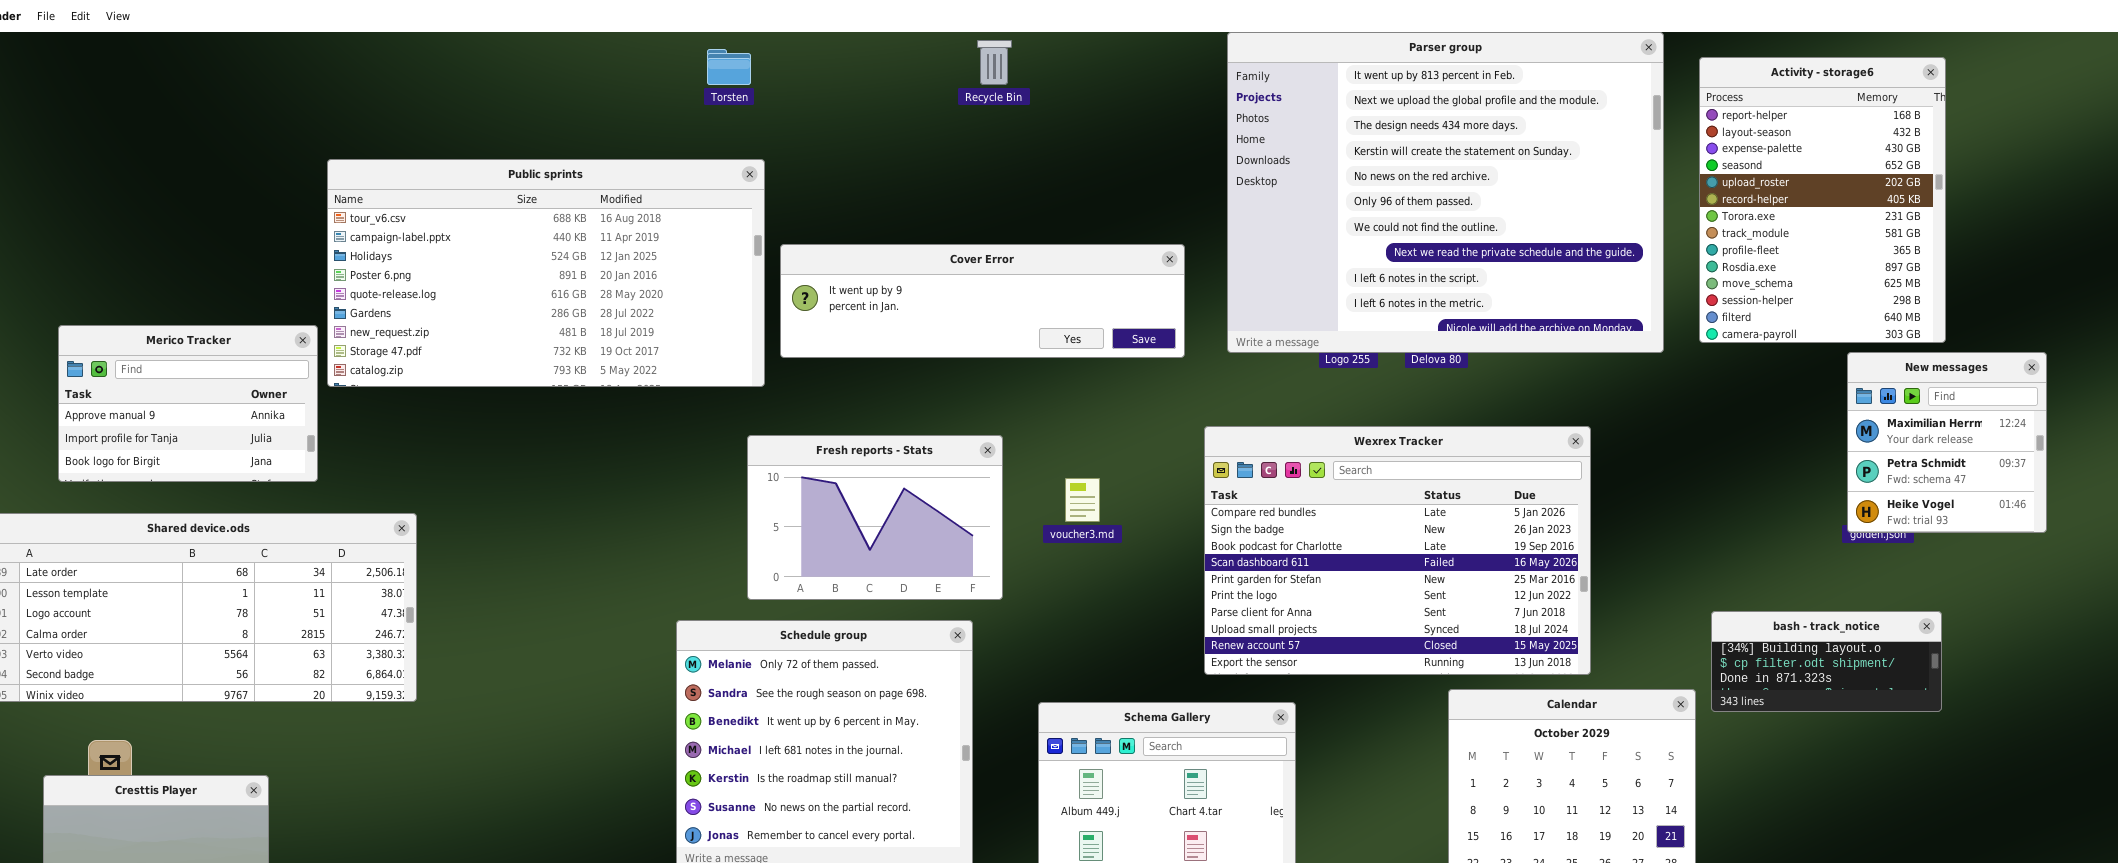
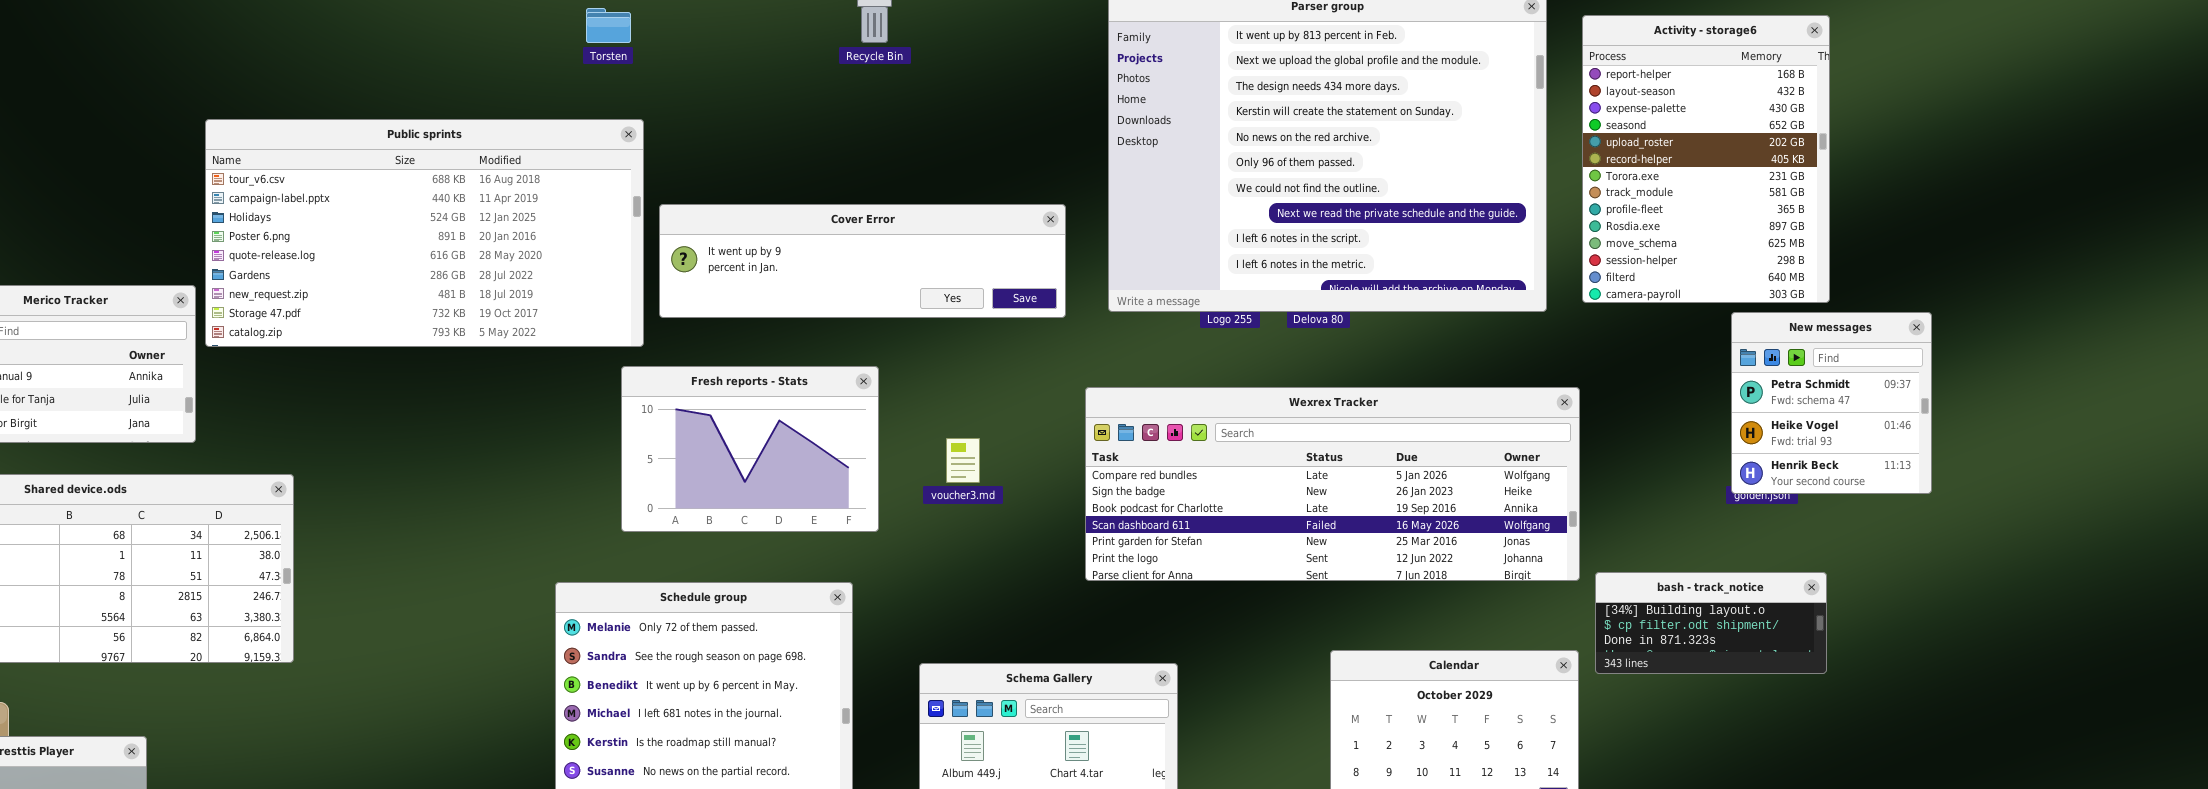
New messages: [1847,352,2047,533] -> [1731,312,1932,494], scrolled down 1 row
Wexrex Tracker: [1204,426,1591,675] -> [1085,387,1580,581], resized
Fresh reports - Stats: [747,435,1003,600] -> [621,366,879,532], moved

